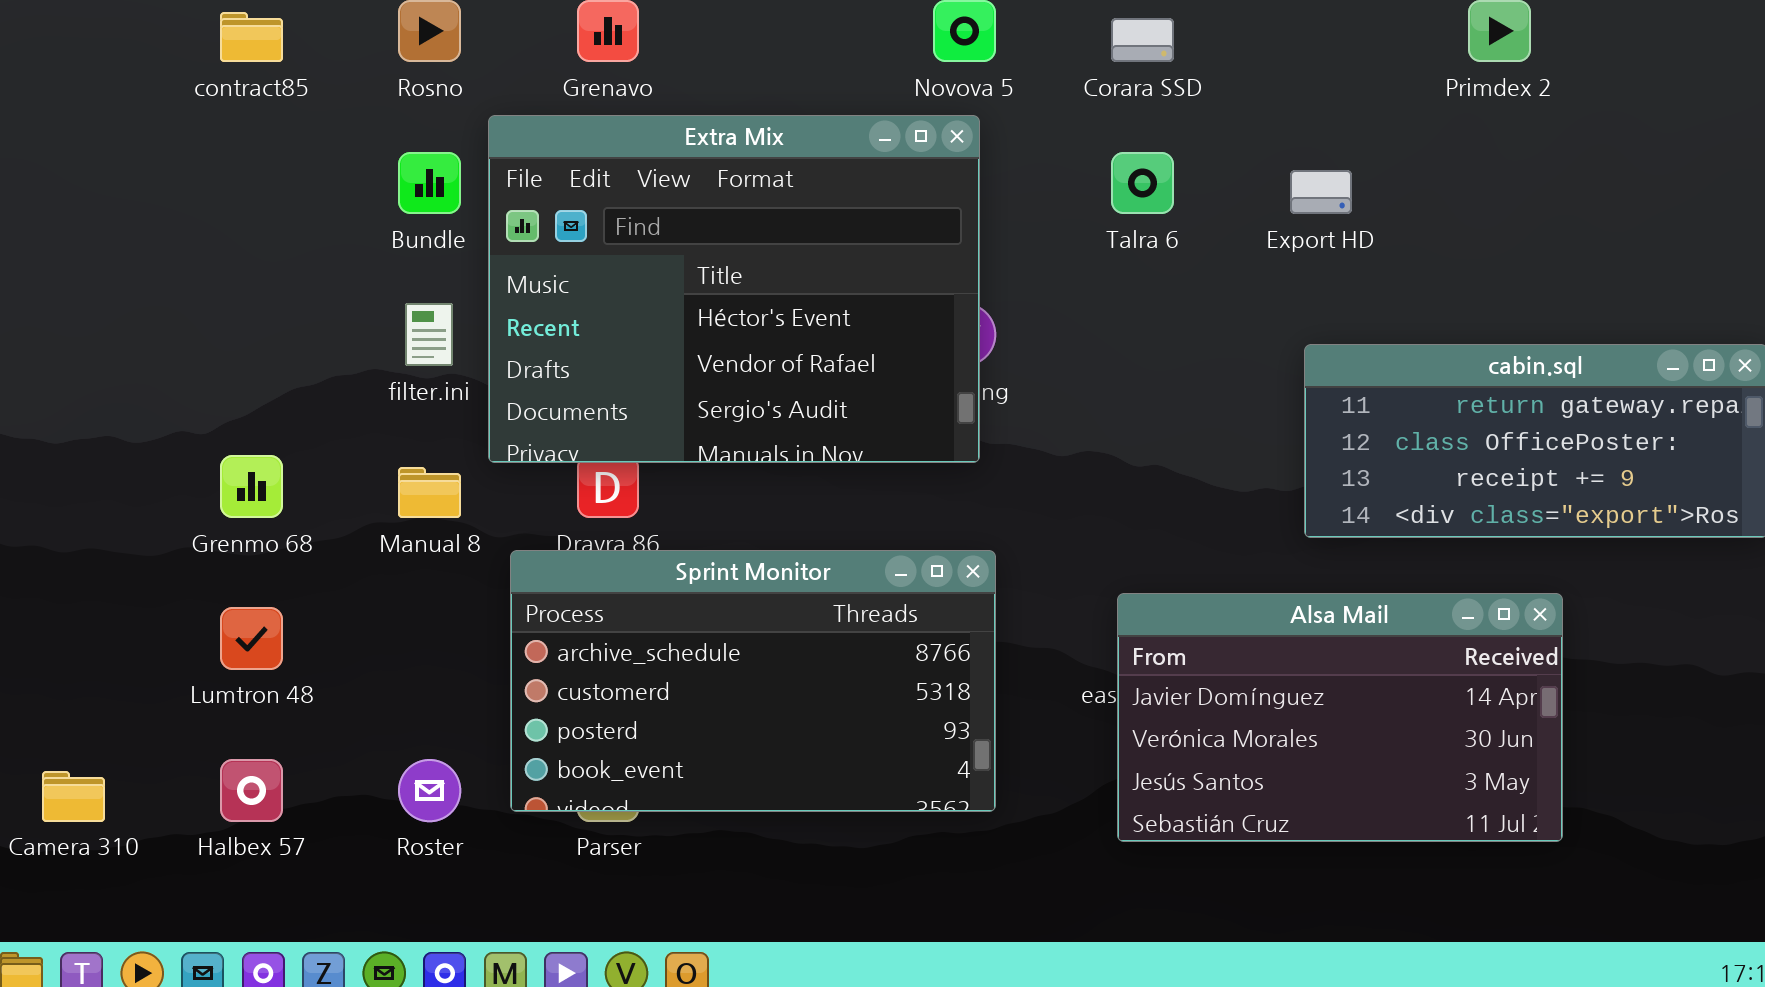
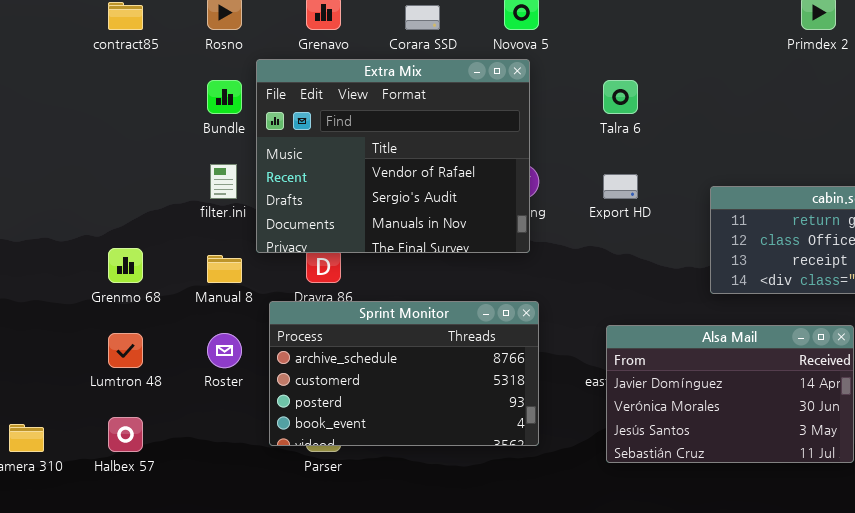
Corara SSD: [1111,18,1174,62] -> [405,5,440,30], moved
Extra Mix: [488,115,980,463] -> [256,59,530,253], scrolled down 1 row
Export HD: [1290,170,1352,214] -> [603,174,638,199], moved
Roster: [398,759,461,822] -> [207,333,242,368], moved

